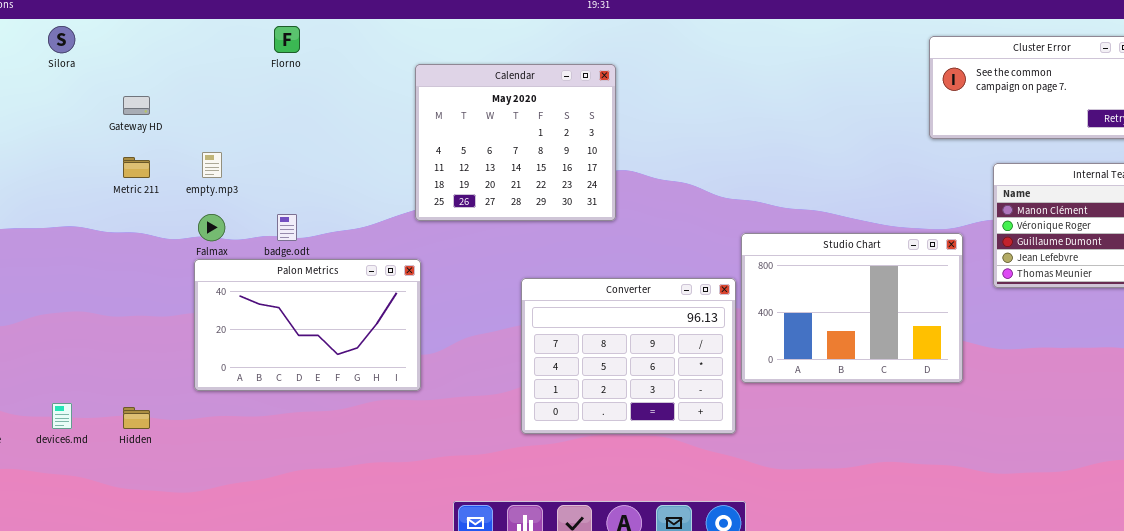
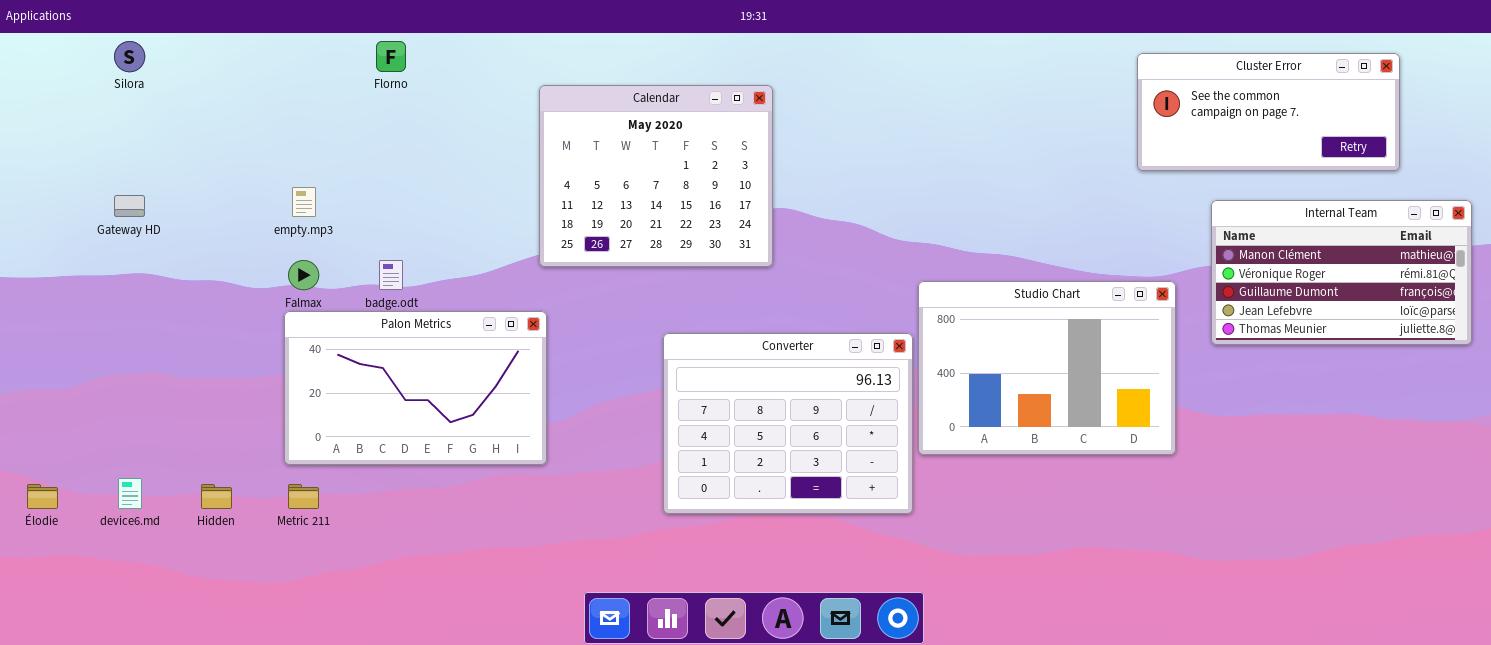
Gateway HD: [123,96,150,115] -> [114,195,145,217], moved
Metric 211: [123,157,150,178] -> [288,484,319,509], moved

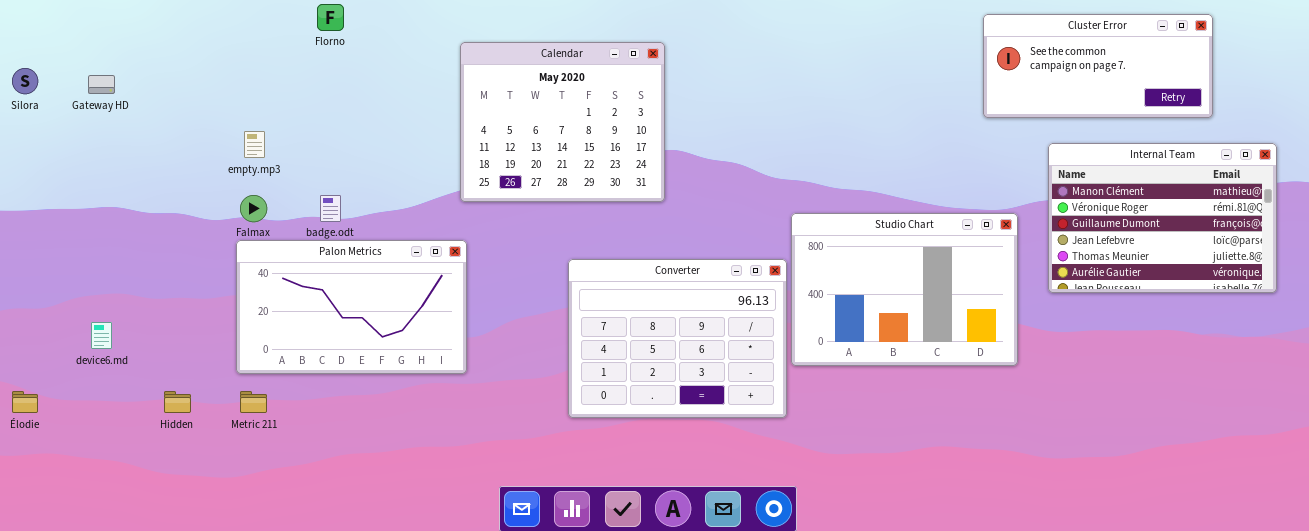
Silora: [114,41,145,72] -> [12,68,38,94], moved
Gateway HD: [114,195,145,217] -> [88,75,115,94], moved
Internal Team: [1211,200,1472,345] -> [1048,143,1277,293], resized
device6.md: [118,478,142,509] -> [91,322,112,349], moved

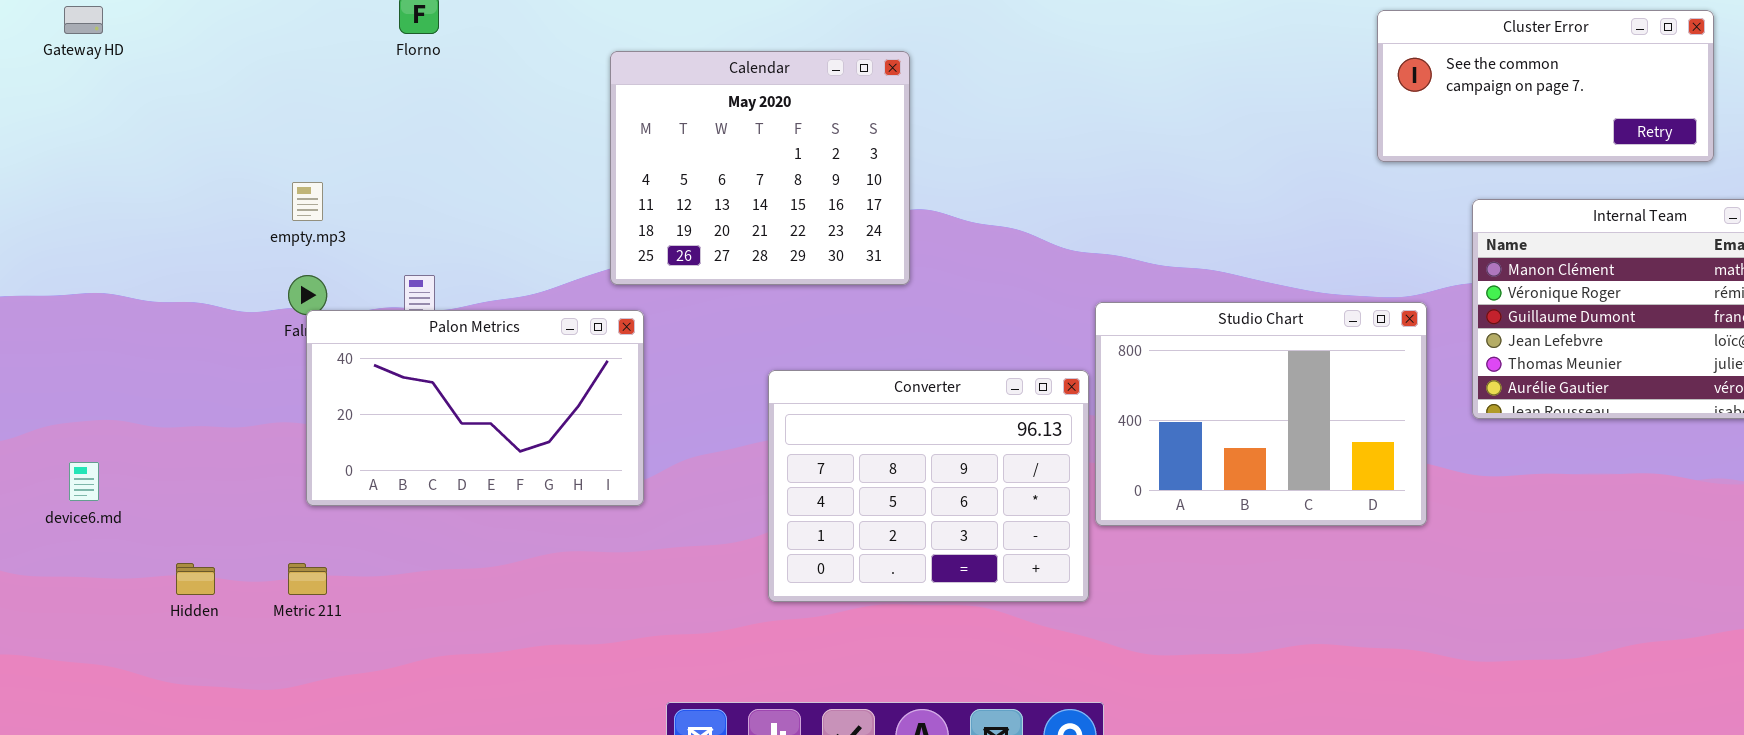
Gateway HD: [88,75,115,94] -> [64,6,103,34], moved
Palon Metrics: [236,240,467,374] -> [306,310,644,506], moved

